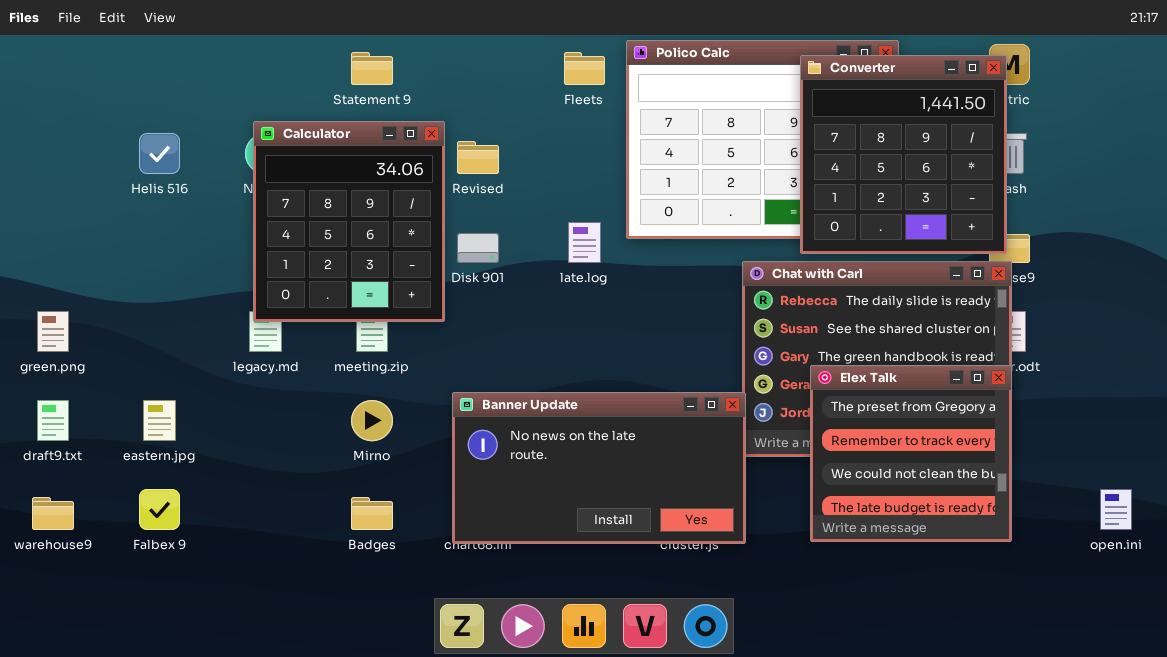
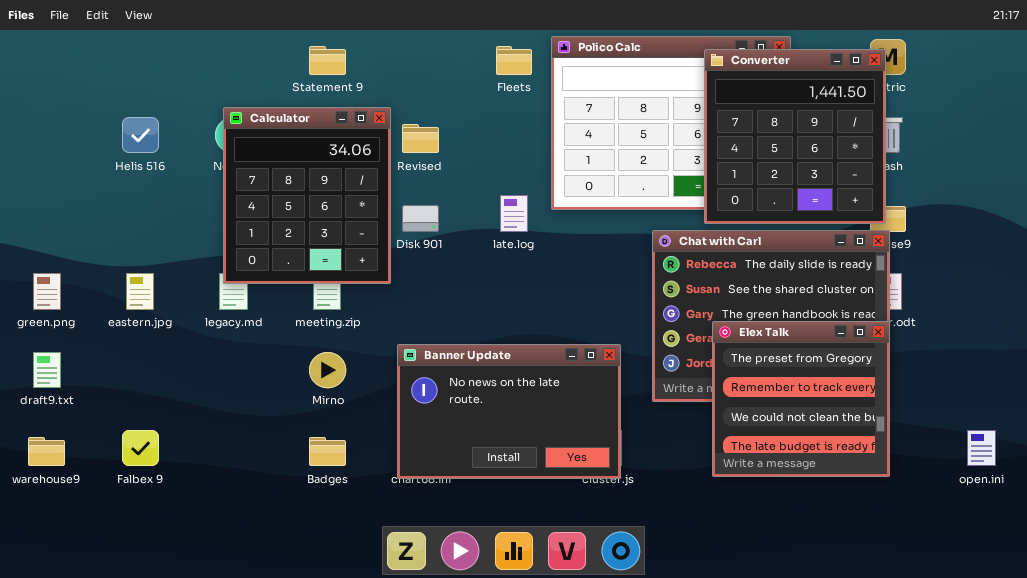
Banner Update: [452,392,746,544] -> [397,344,621,479], resized
eastern.jpg: [143,400,176,441] -> [126,273,154,310], moved

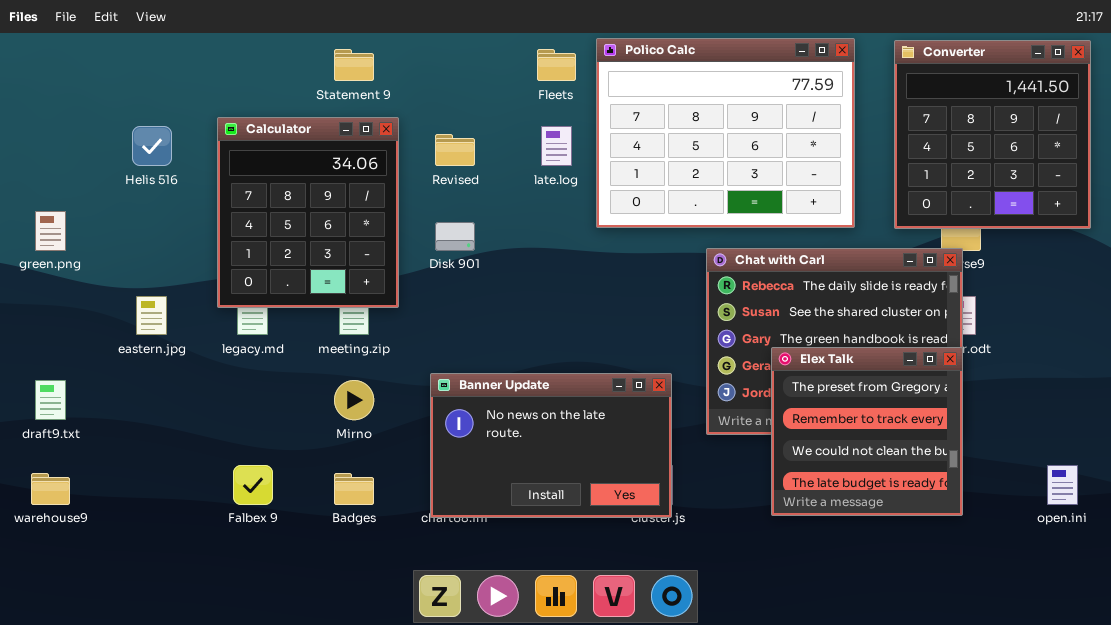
Converter: [704,49,886,224] -> [894,40,1091,229], moved
Calculator: [223,107,391,284] -> [217,117,399,308], moved
late.log: [500,195,528,232] -> [541,126,572,166], moved
green.png: [33,273,61,310] -> [35,211,66,251], moved
Falbex 9: [122,430,159,466] -> [233,465,273,505], moved

